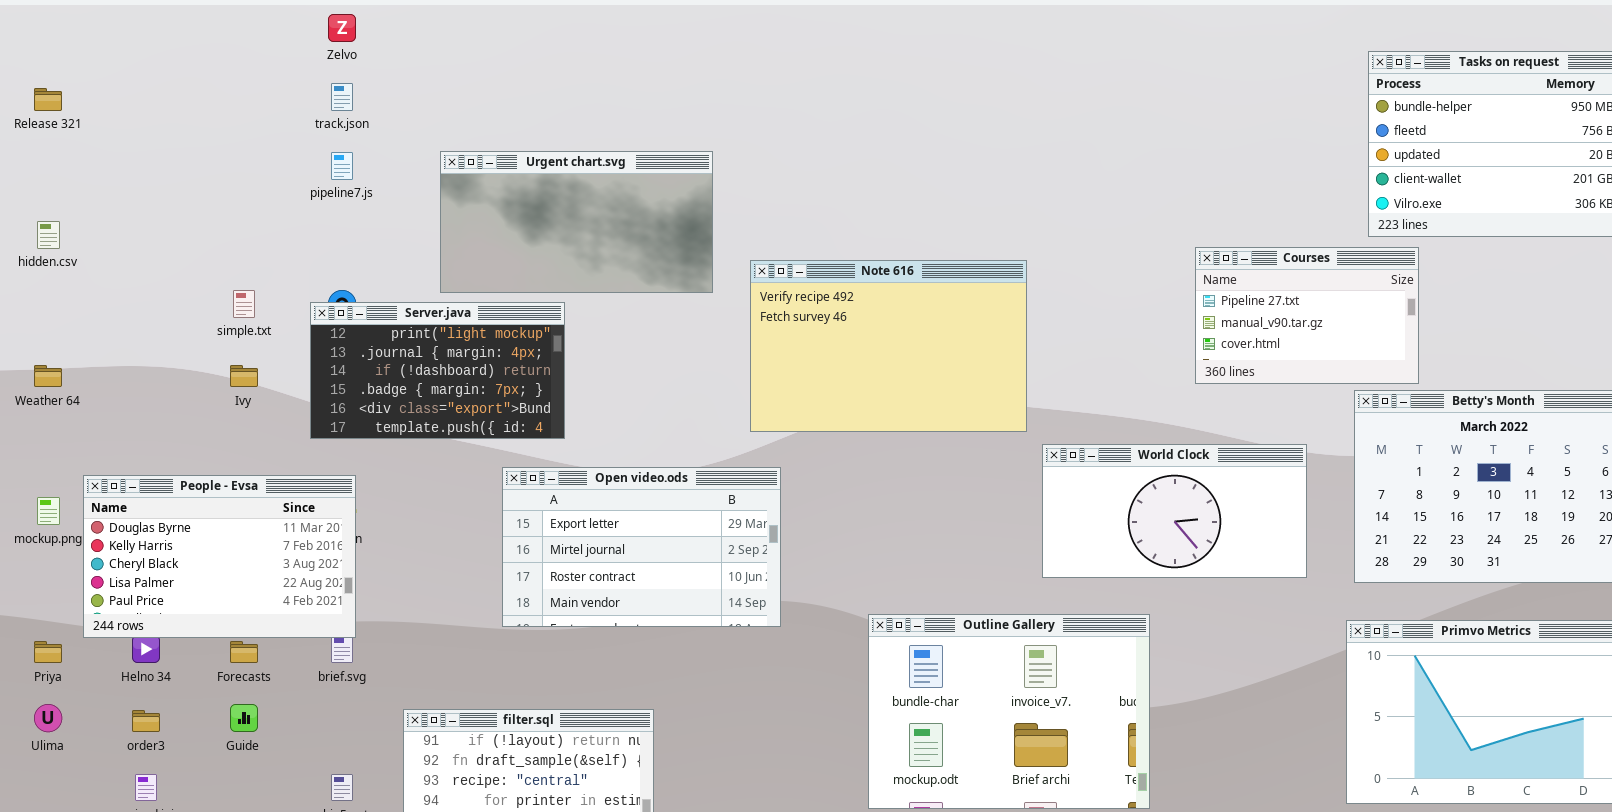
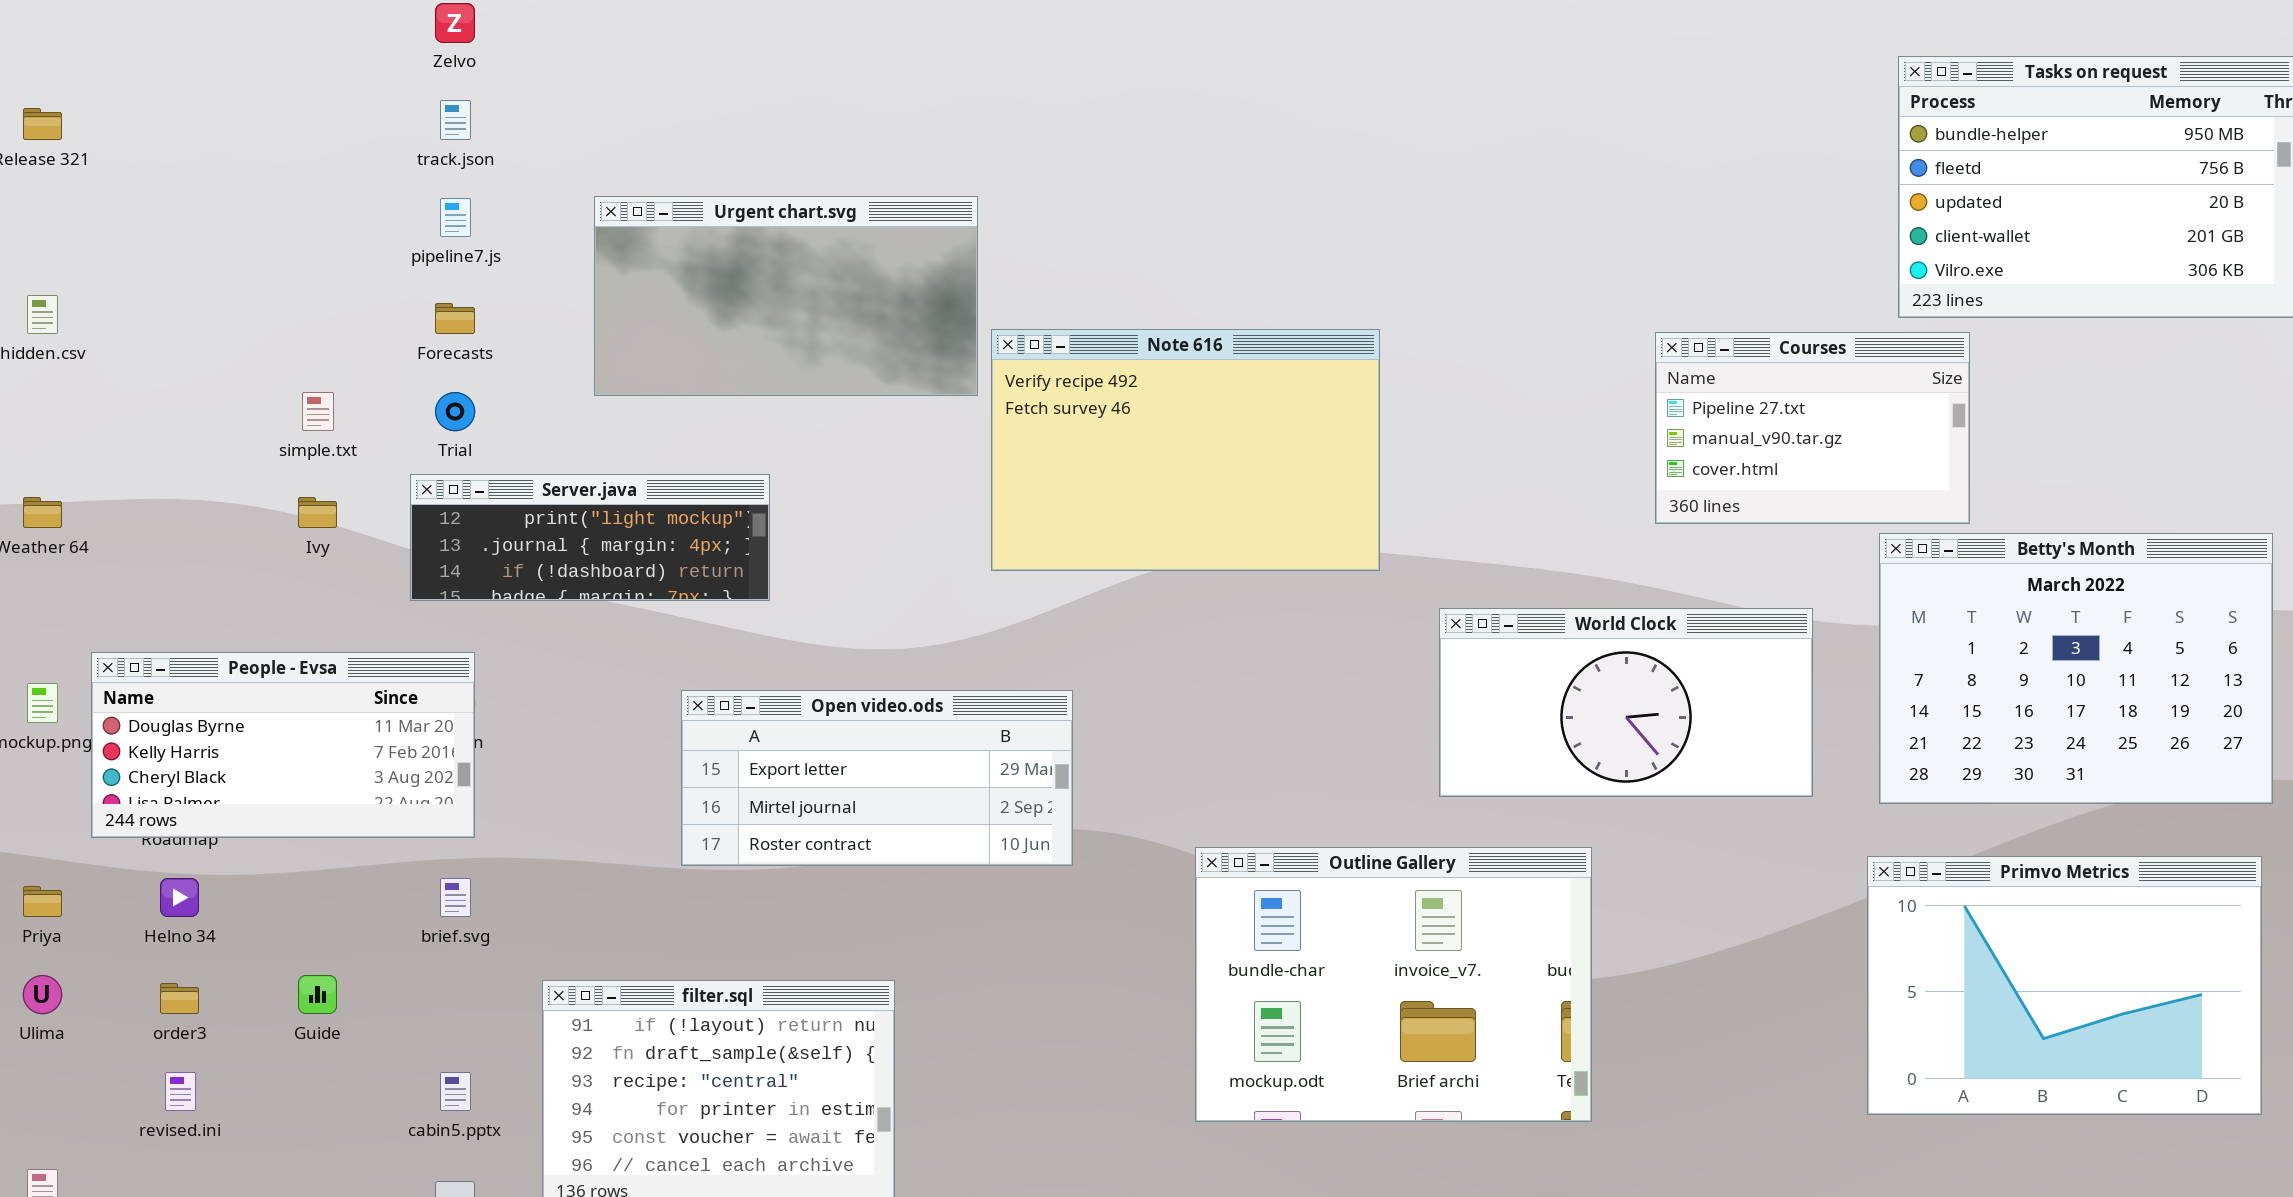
Note 616: [750,260,1027,432] -> [991,329,1380,571], moved
Server.java: [310,302,565,439] -> [410,474,770,601], resized
Open video.ods: [502,467,781,627] -> [681,690,1073,866], resized
People - Evsa: [83,475,356,638] -> [91,652,475,838], resized
Forecasts: [230,641,258,663] -> [435,303,475,334], moved

